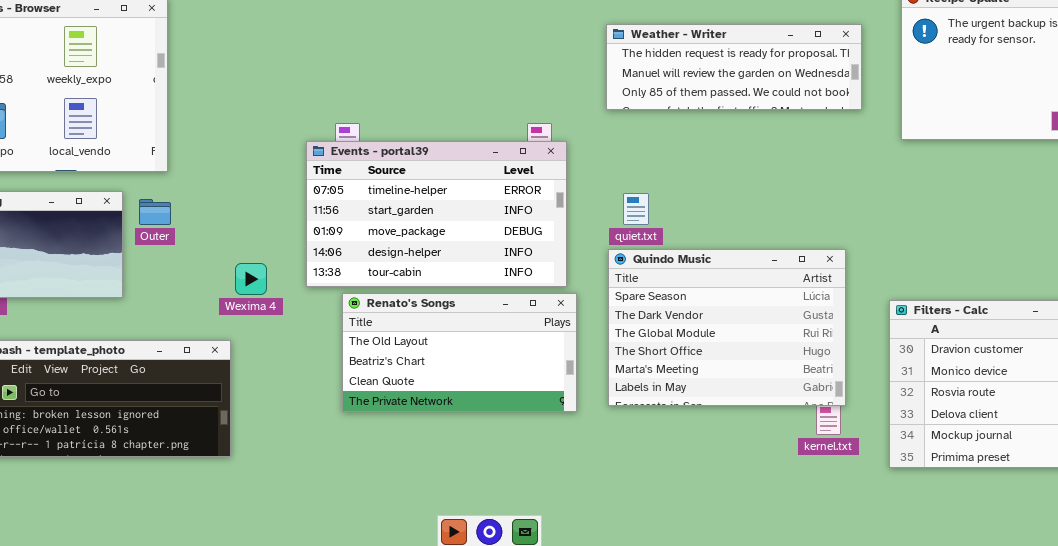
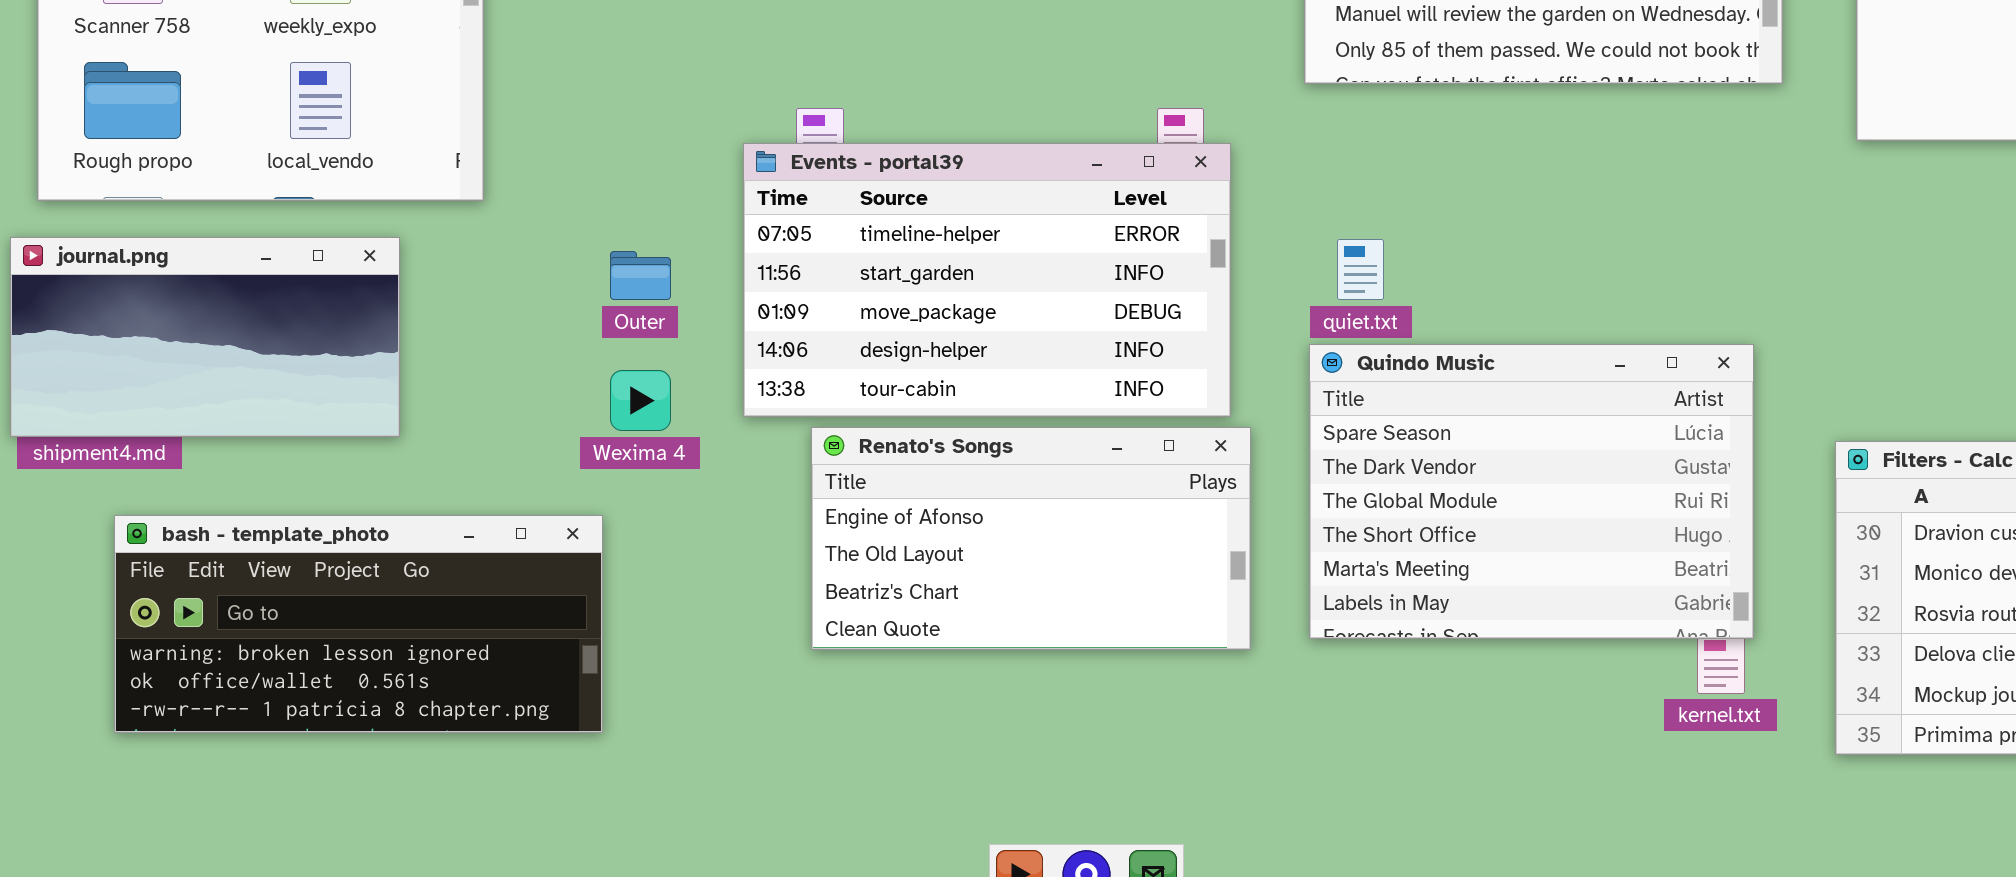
Outer: [139,199,171,225] -> [610,251,671,300], moved
Renato's Songs: [342,293,577,412] -> [811,427,1251,650], scrolled up 1 row

